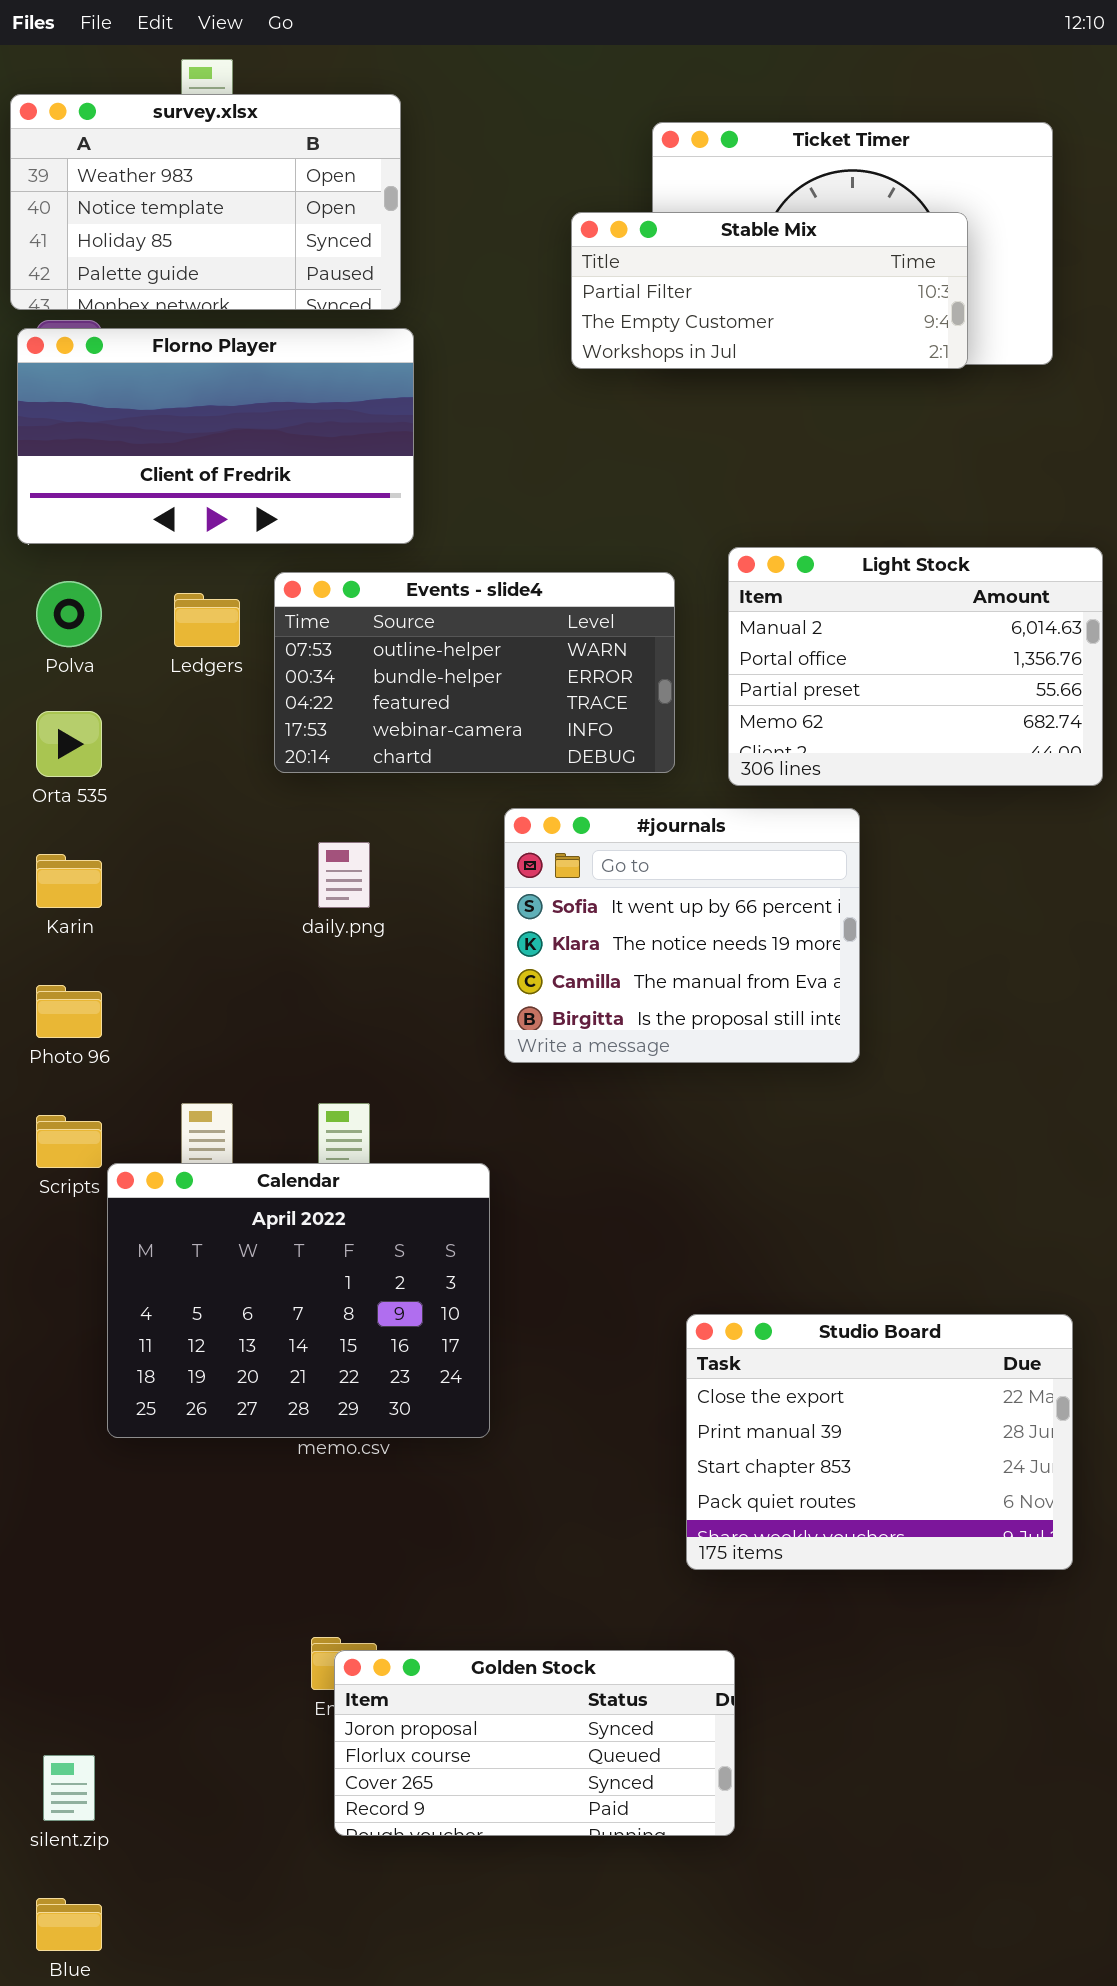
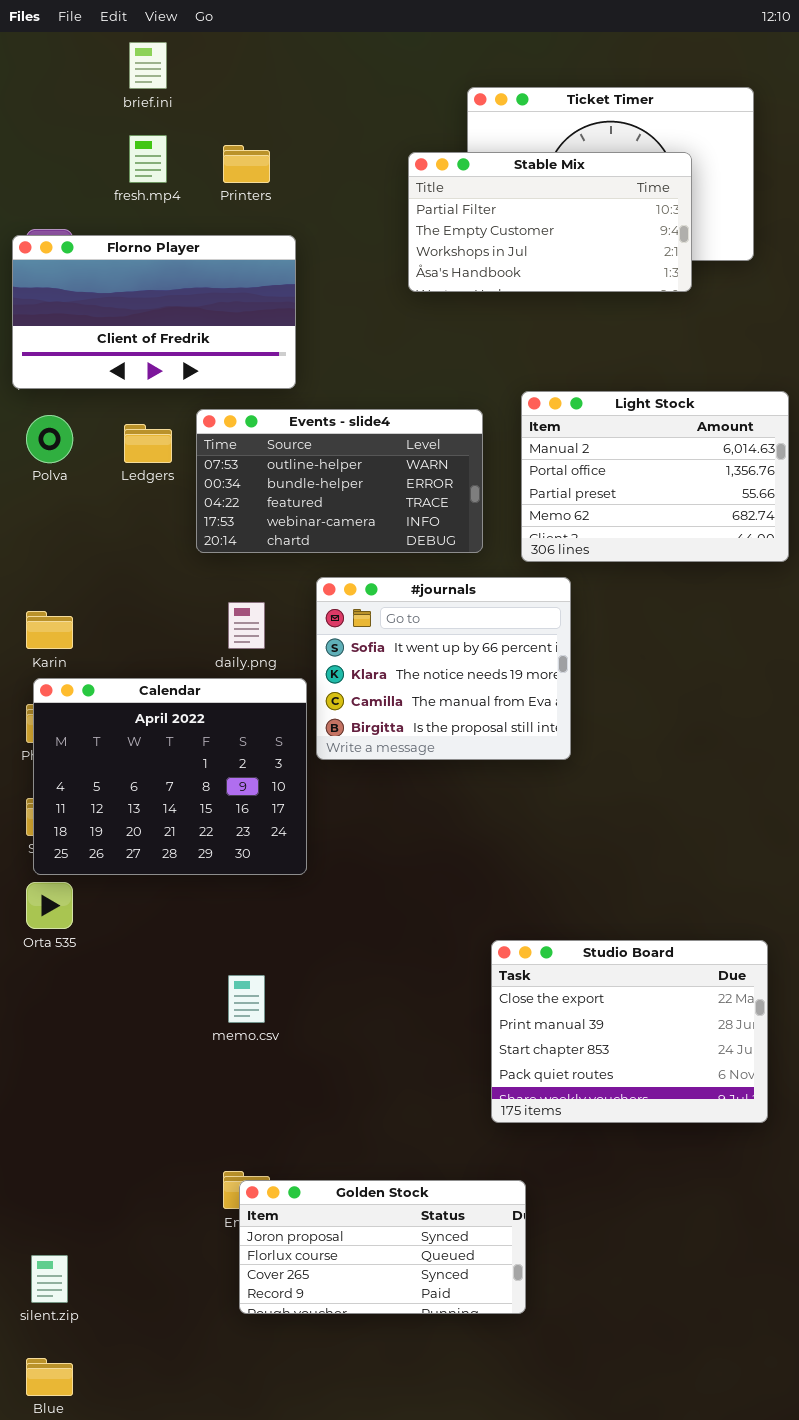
survey.xlsx: [10,94,401,310] -> none, closed
Stable Mix: [571,212,968,369] -> [408,152,692,292], resized
Orta 535: [36,711,102,777] -> [26,882,73,929], moved
#journals: [504,808,860,1063] -> [316,577,571,760], moved
Calendar: [107,1163,490,1438] -> [33,678,307,875], moved

